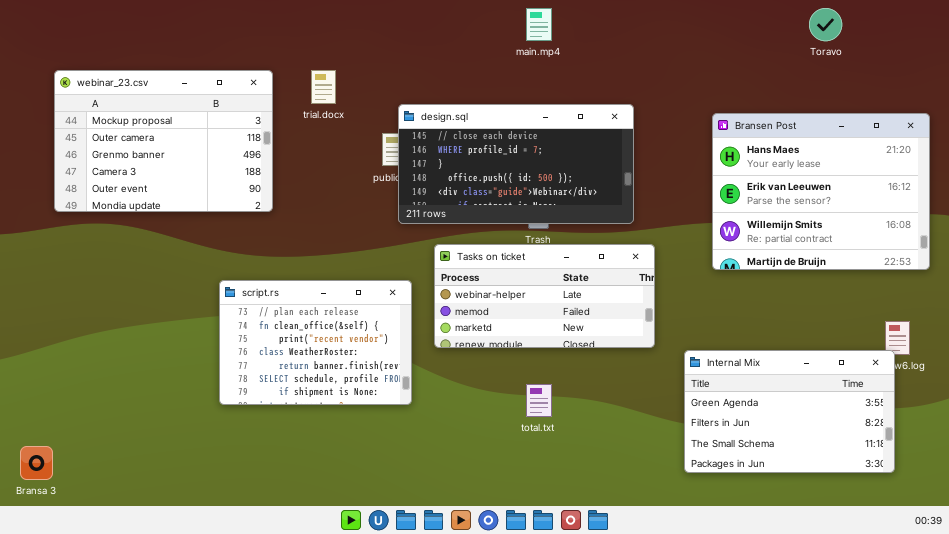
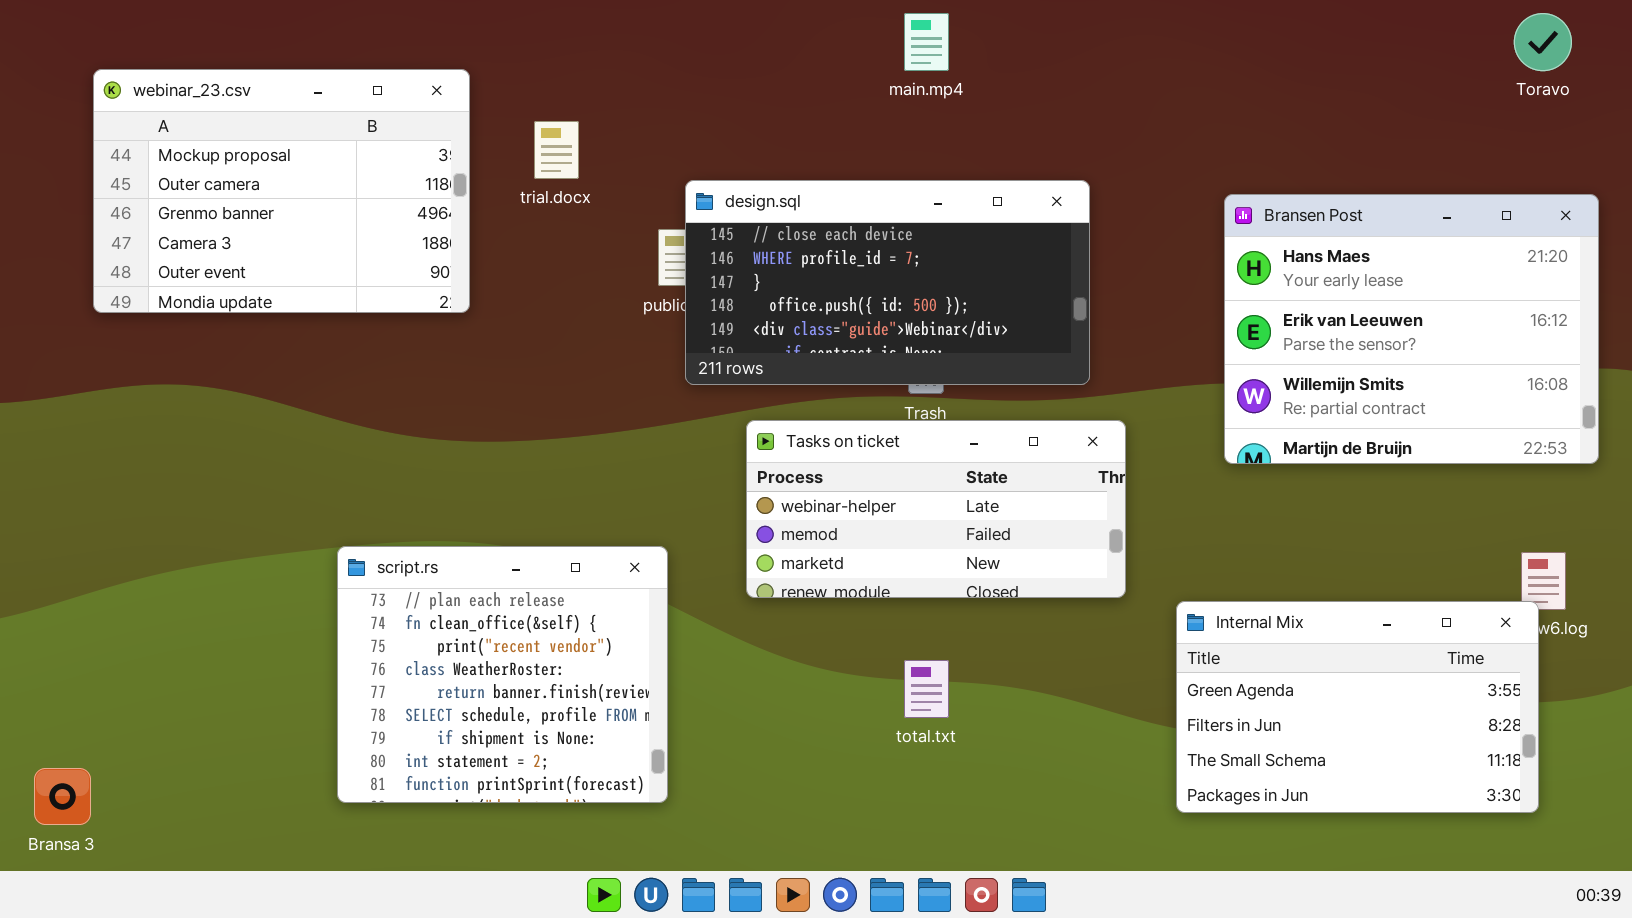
Toravo: [809,8,842,41] -> [1514,13,1572,71], moved
webinar_23.csv: [54,70,273,212] -> [93,69,470,313], moved
script.rs: [219,280,412,405] -> [337,546,668,803], moved, resized

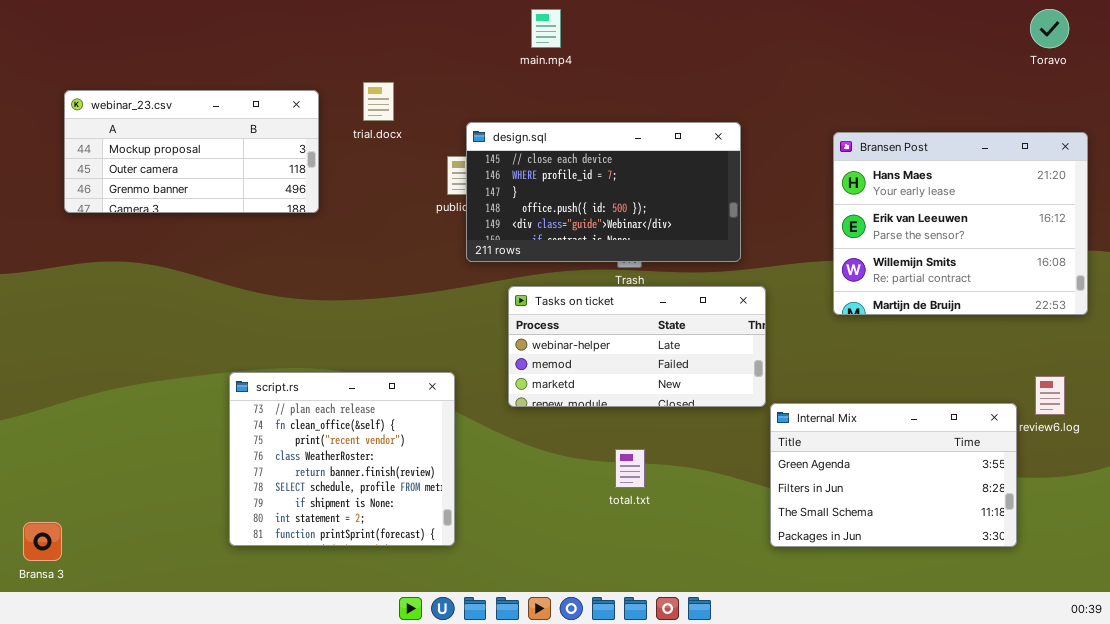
main.mp4: [904,13,949,71] -> [531,9,561,48], moved
webinar_23.csv: [93,69,470,313] -> [64,90,319,213], resized
Internal Mix: [1176,601,1539,813] -> [770,403,1017,547], moved

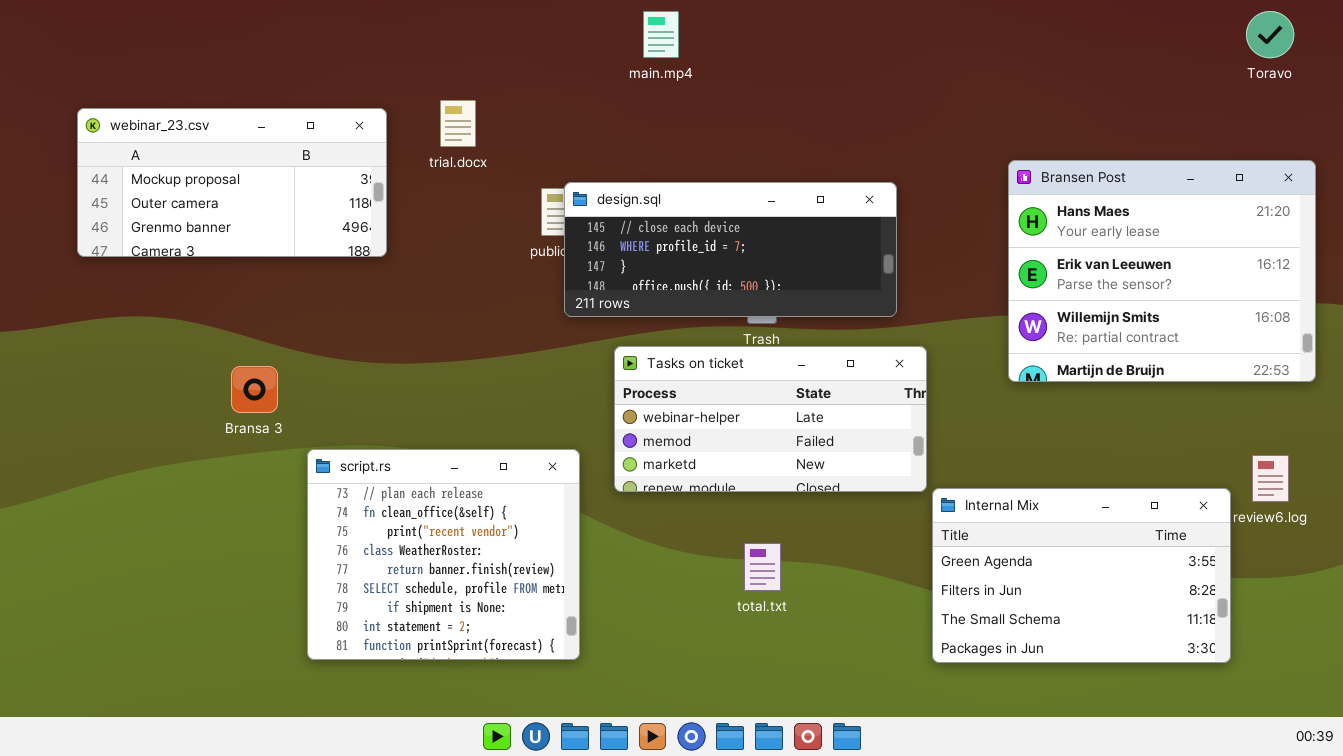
design.sql: [466,122,741,262] -> [564,182,897,317], resized
script.rs: [229,372,455,546] -> [307,449,580,660], moved
Bransa 3: [23,522,62,561] -> [231,366,278,413], moved

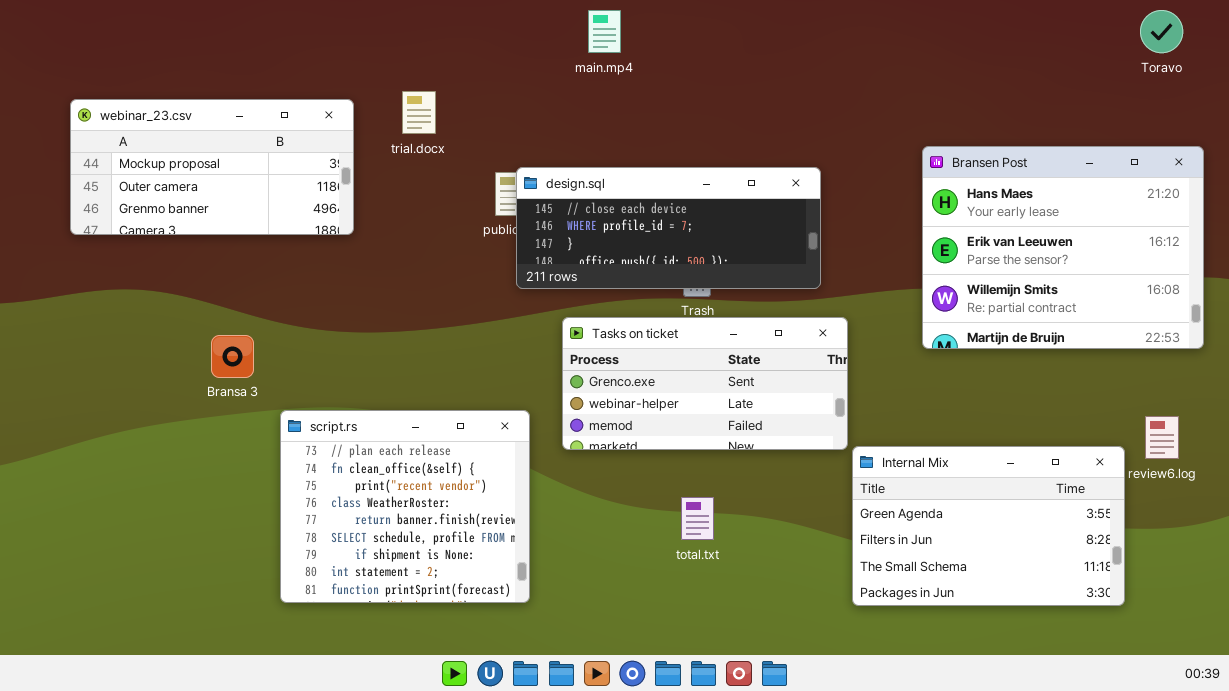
Tasks on ticket: [614,346,927,492] -> [562,317,848,450], scrolled up 1 row

